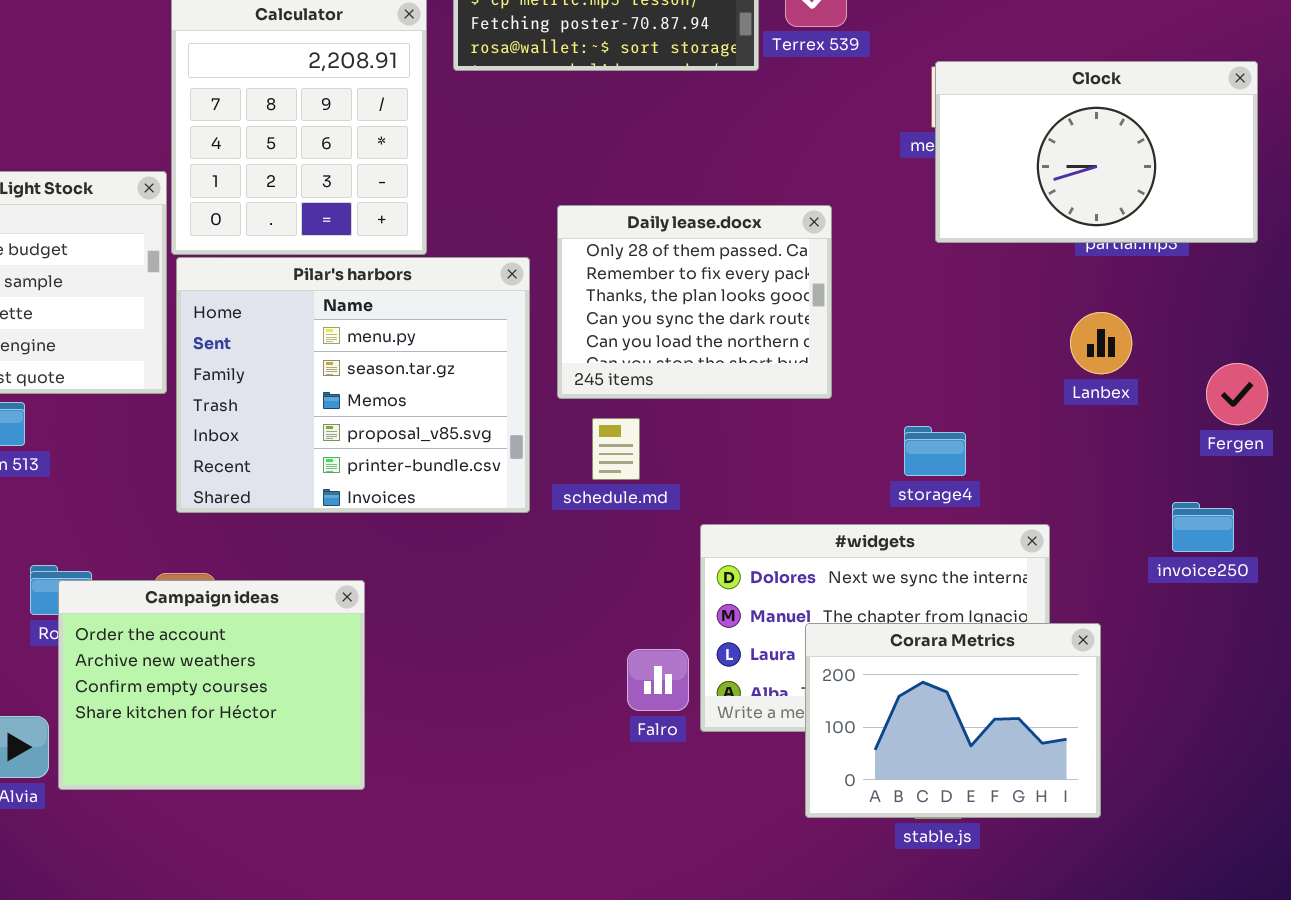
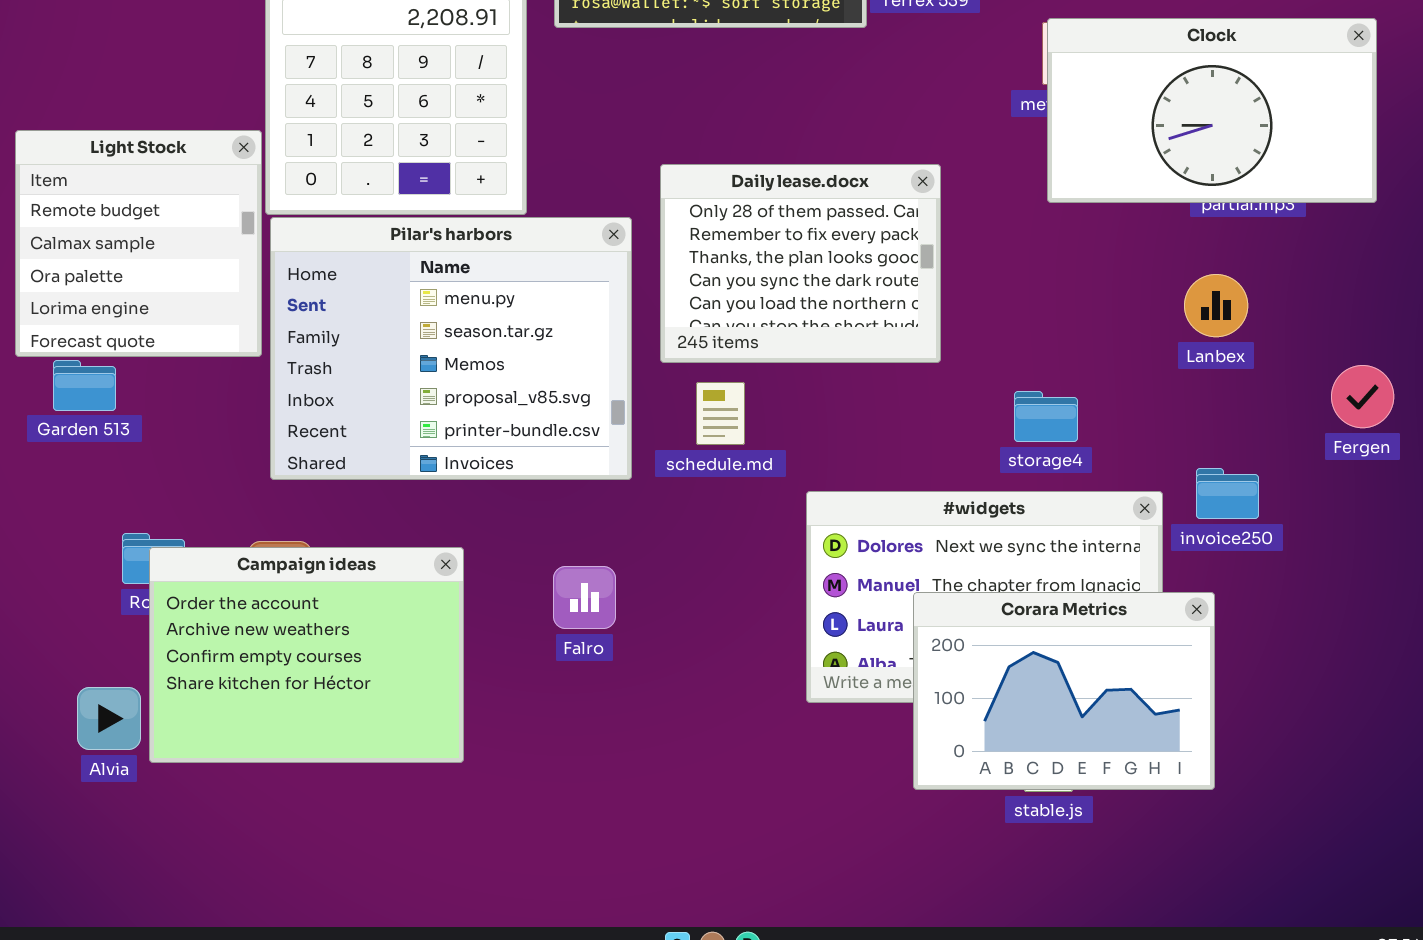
Fergen: [1206,363,1268,425] -> [1331,365,1394,428], moved
invoice250: [1172,502,1234,552] -> [1196,468,1259,519], moved
Falro: [627,649,689,711] -> [553,566,616,629], moved

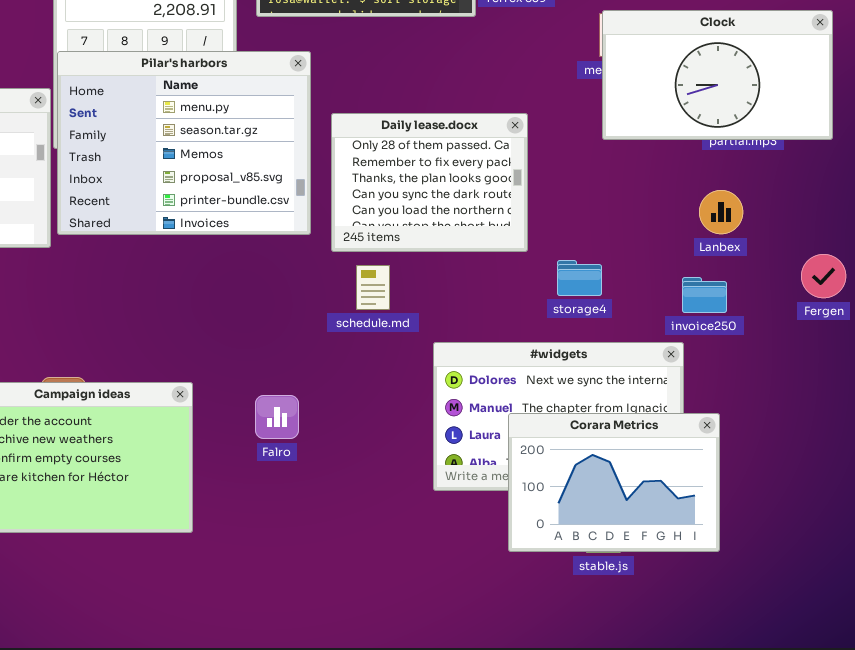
Pilar's harbors: [270,217,632,480] -> [57,51,311,235], moved
storage4: [1014,391,1078,442] -> [557,260,602,296], moved
invoice250: [1196,468,1259,519] -> [682,277,727,313], moved

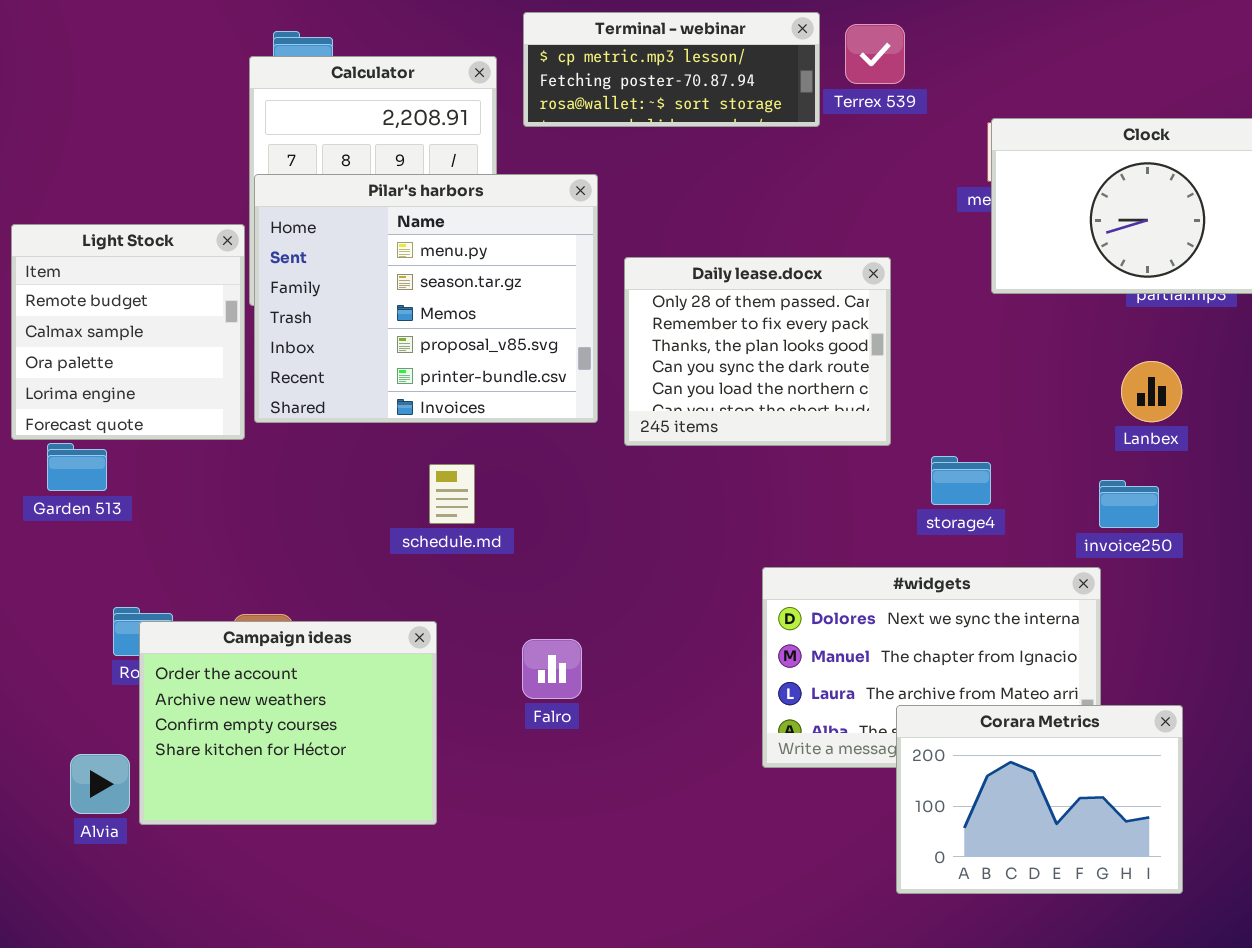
schedule.md: [356,265,390,310] -> [429,464,475,524], moved
Corara Metrics: [508,413,720,552] -> [896,705,1183,894], moved

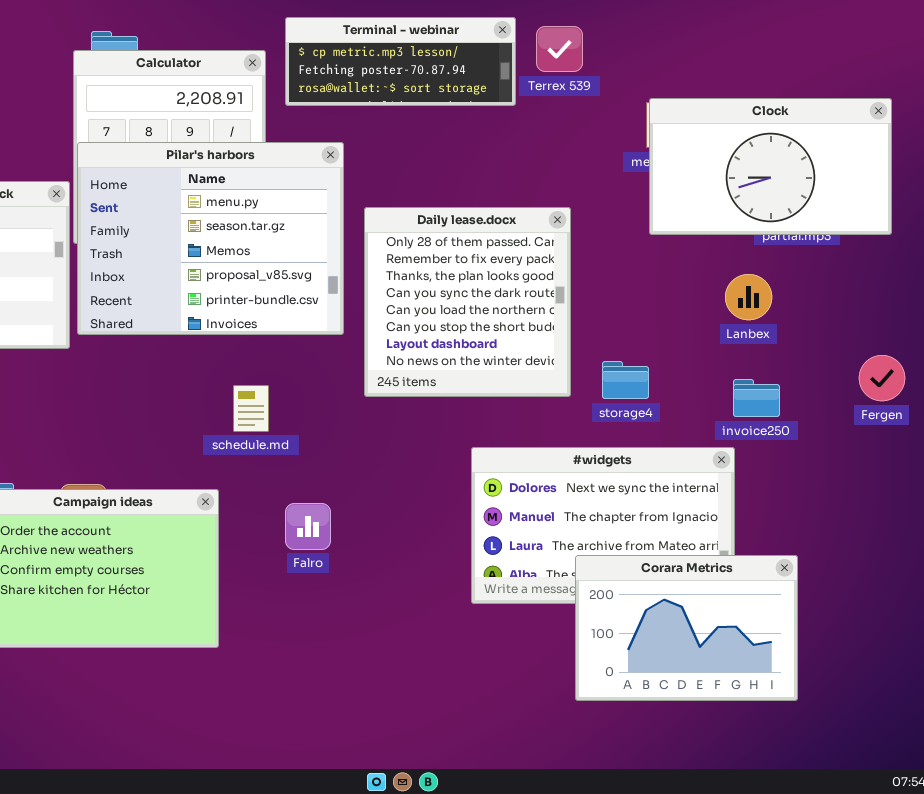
Daily lease.docx: [624,257,891,446] -> [364,207,571,397], resized
Lanbex: [1121,361,1182,422] -> [725,274,772,320], moved
schedule.md: [429,464,475,524] -> [233,385,269,432], moved

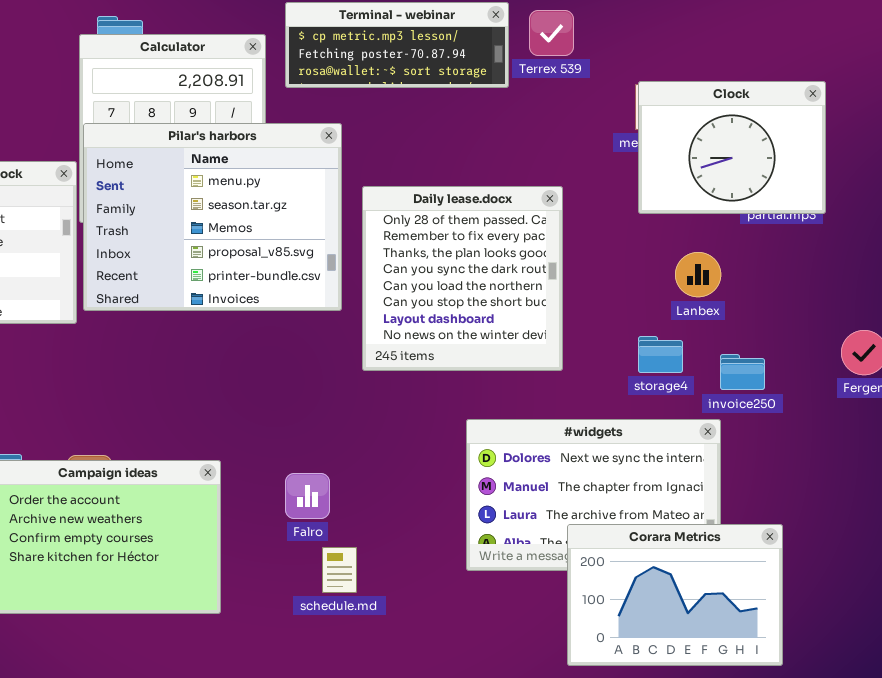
Clock: [649,98,892,235] -> [638,81,826,214], resized
Lanbex: [725,274,772,320] -> [675,252,721,297], moved
storage4: [602,361,649,399] -> [638,336,683,373], moved
schedule.md: [233,385,269,432] -> [322,547,357,593], moved

